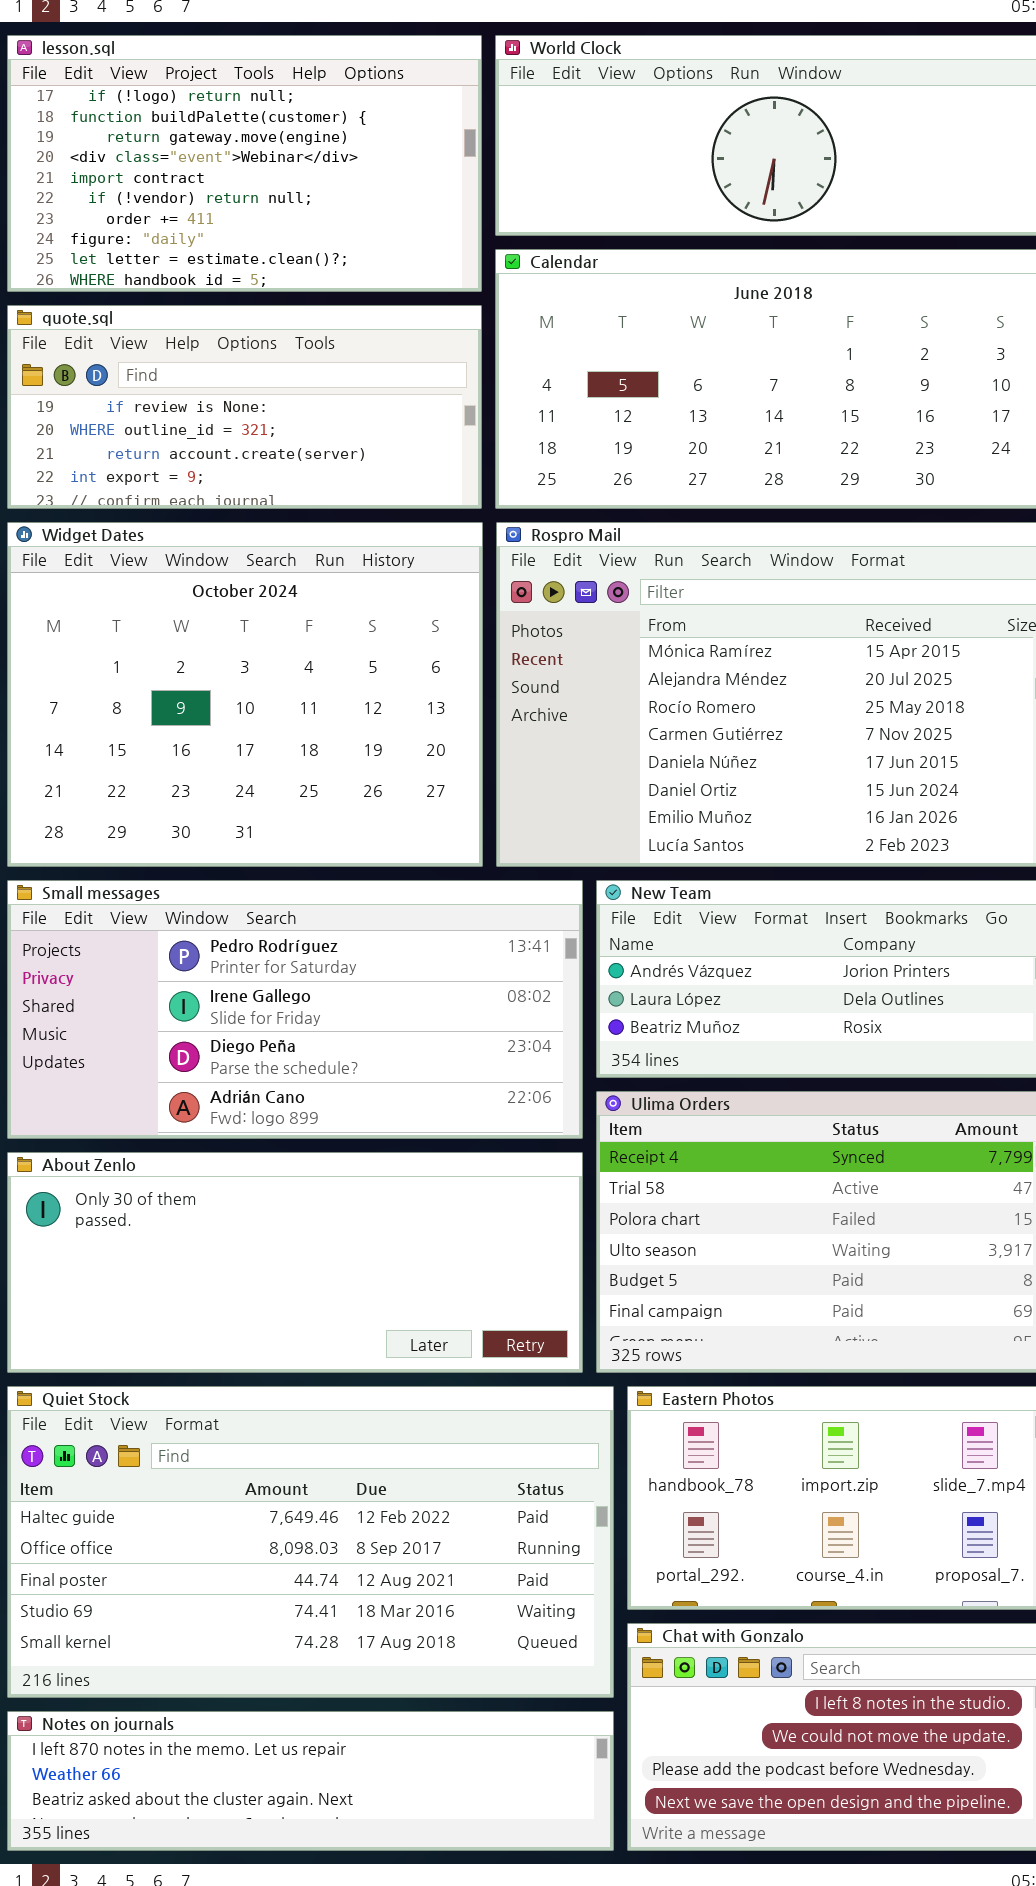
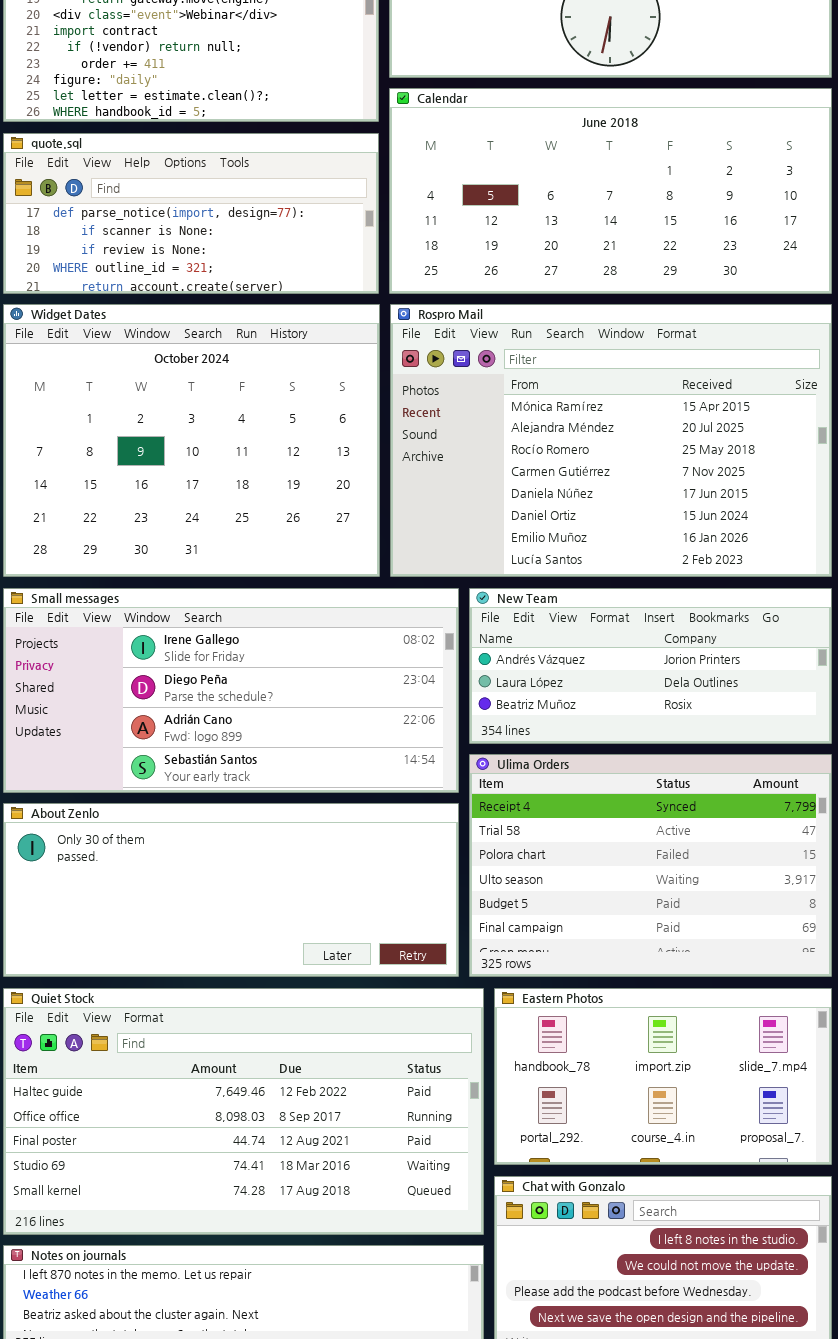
quote.sql: [7,305,482,509] -> [3,133,379,294], scrolled up 2 rows
Small messages: [7,880,583,1139] -> [3,588,459,793], scrolled down 1 row

